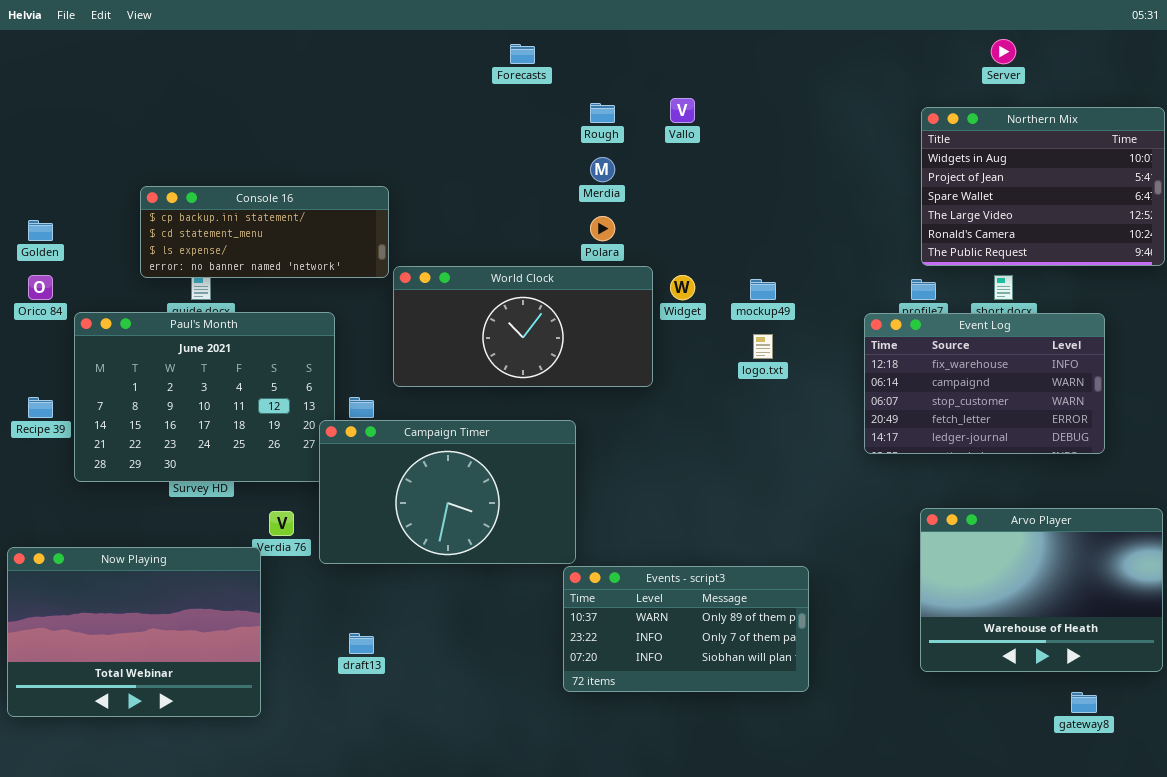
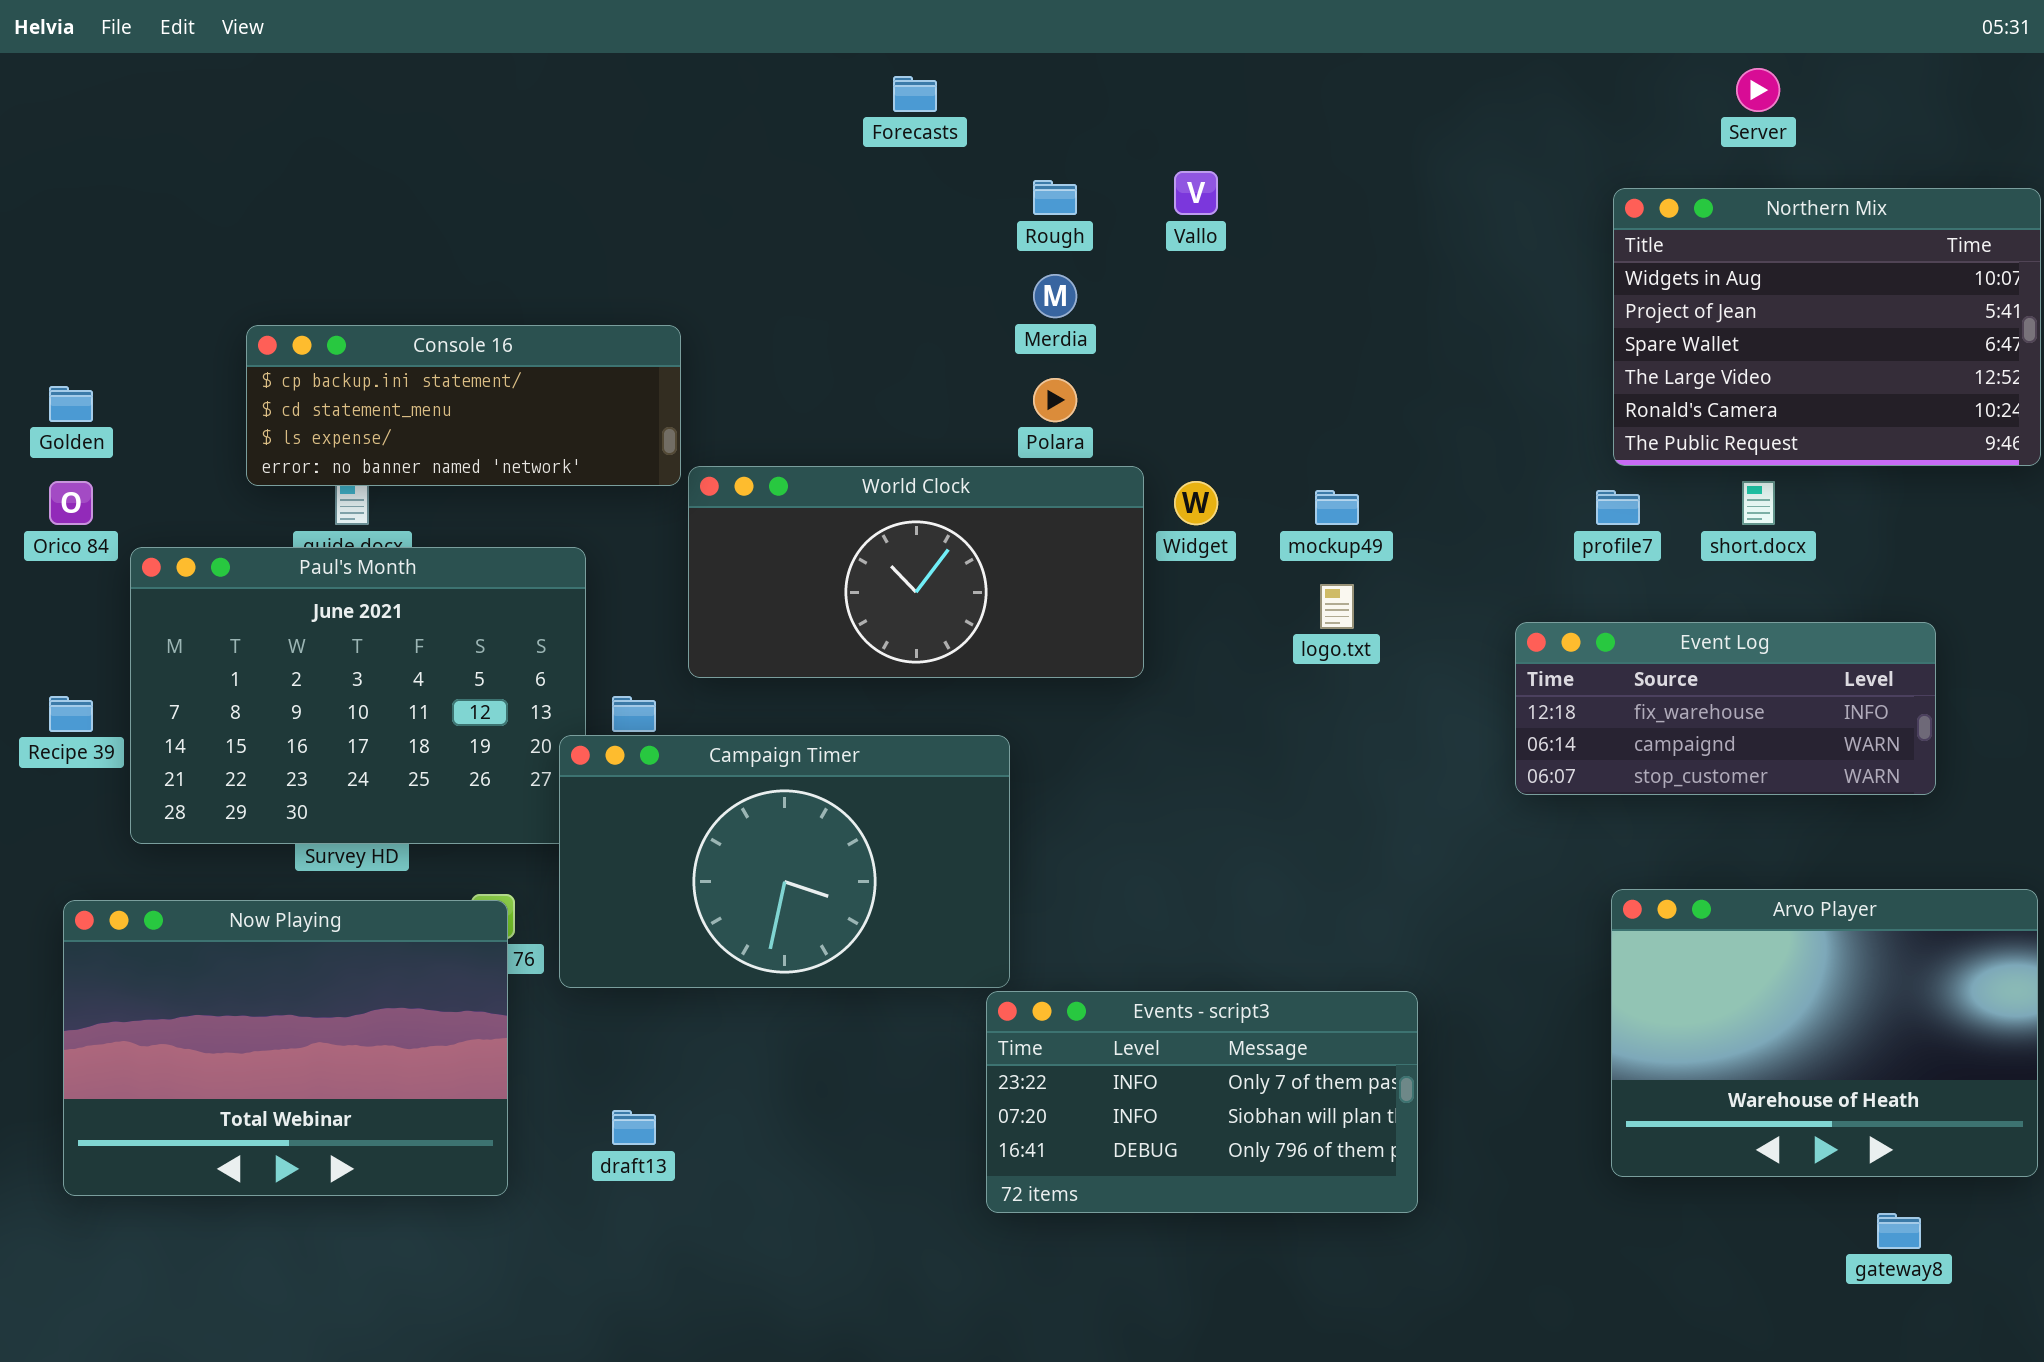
Event Log: [864,313,1105,454] -> [1515,622,1936,795], resized
Now Playing: [7,547,261,717] -> [63,900,508,1196], moved
Events - script3: [563,566,809,692] -> [986,991,1418,1213], scrolled down 1 row

